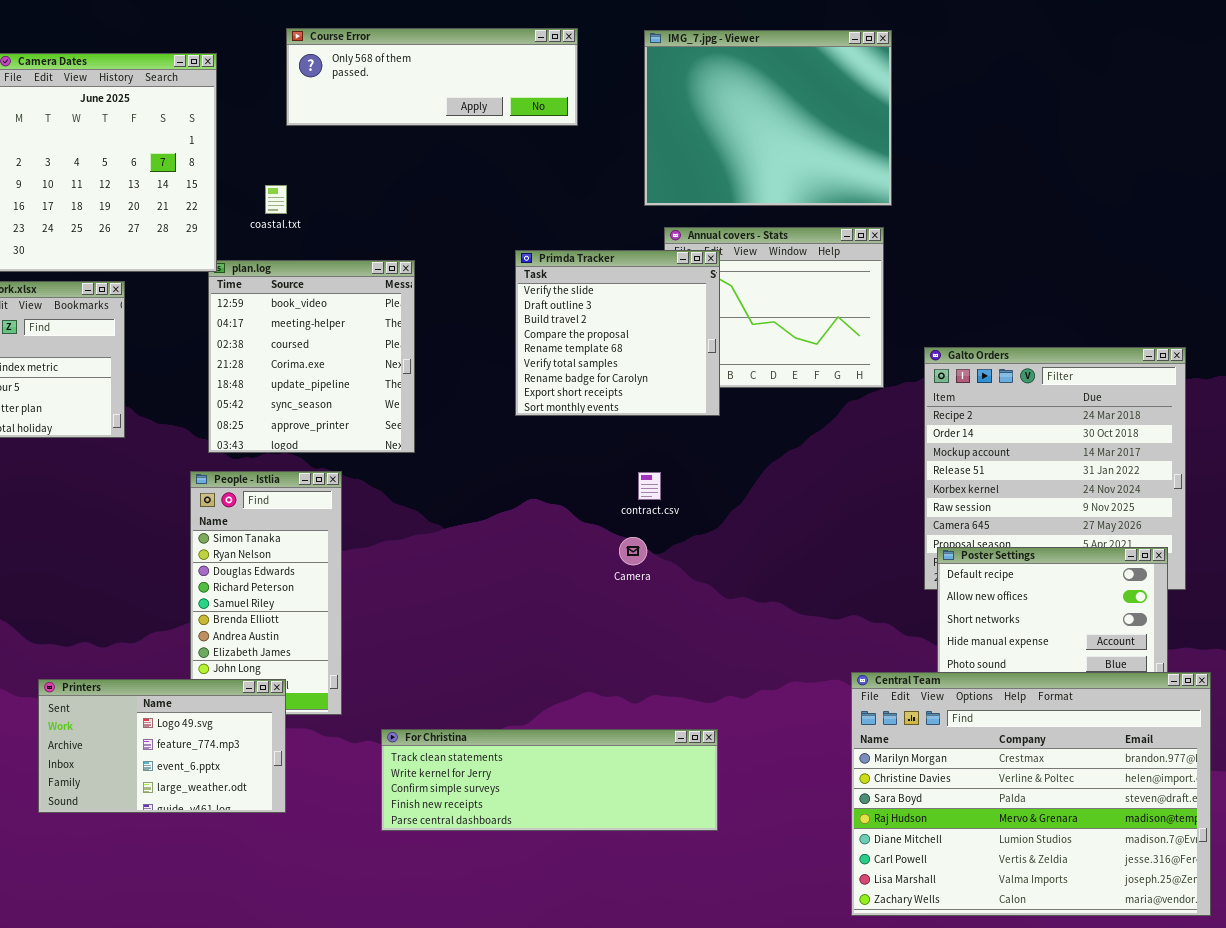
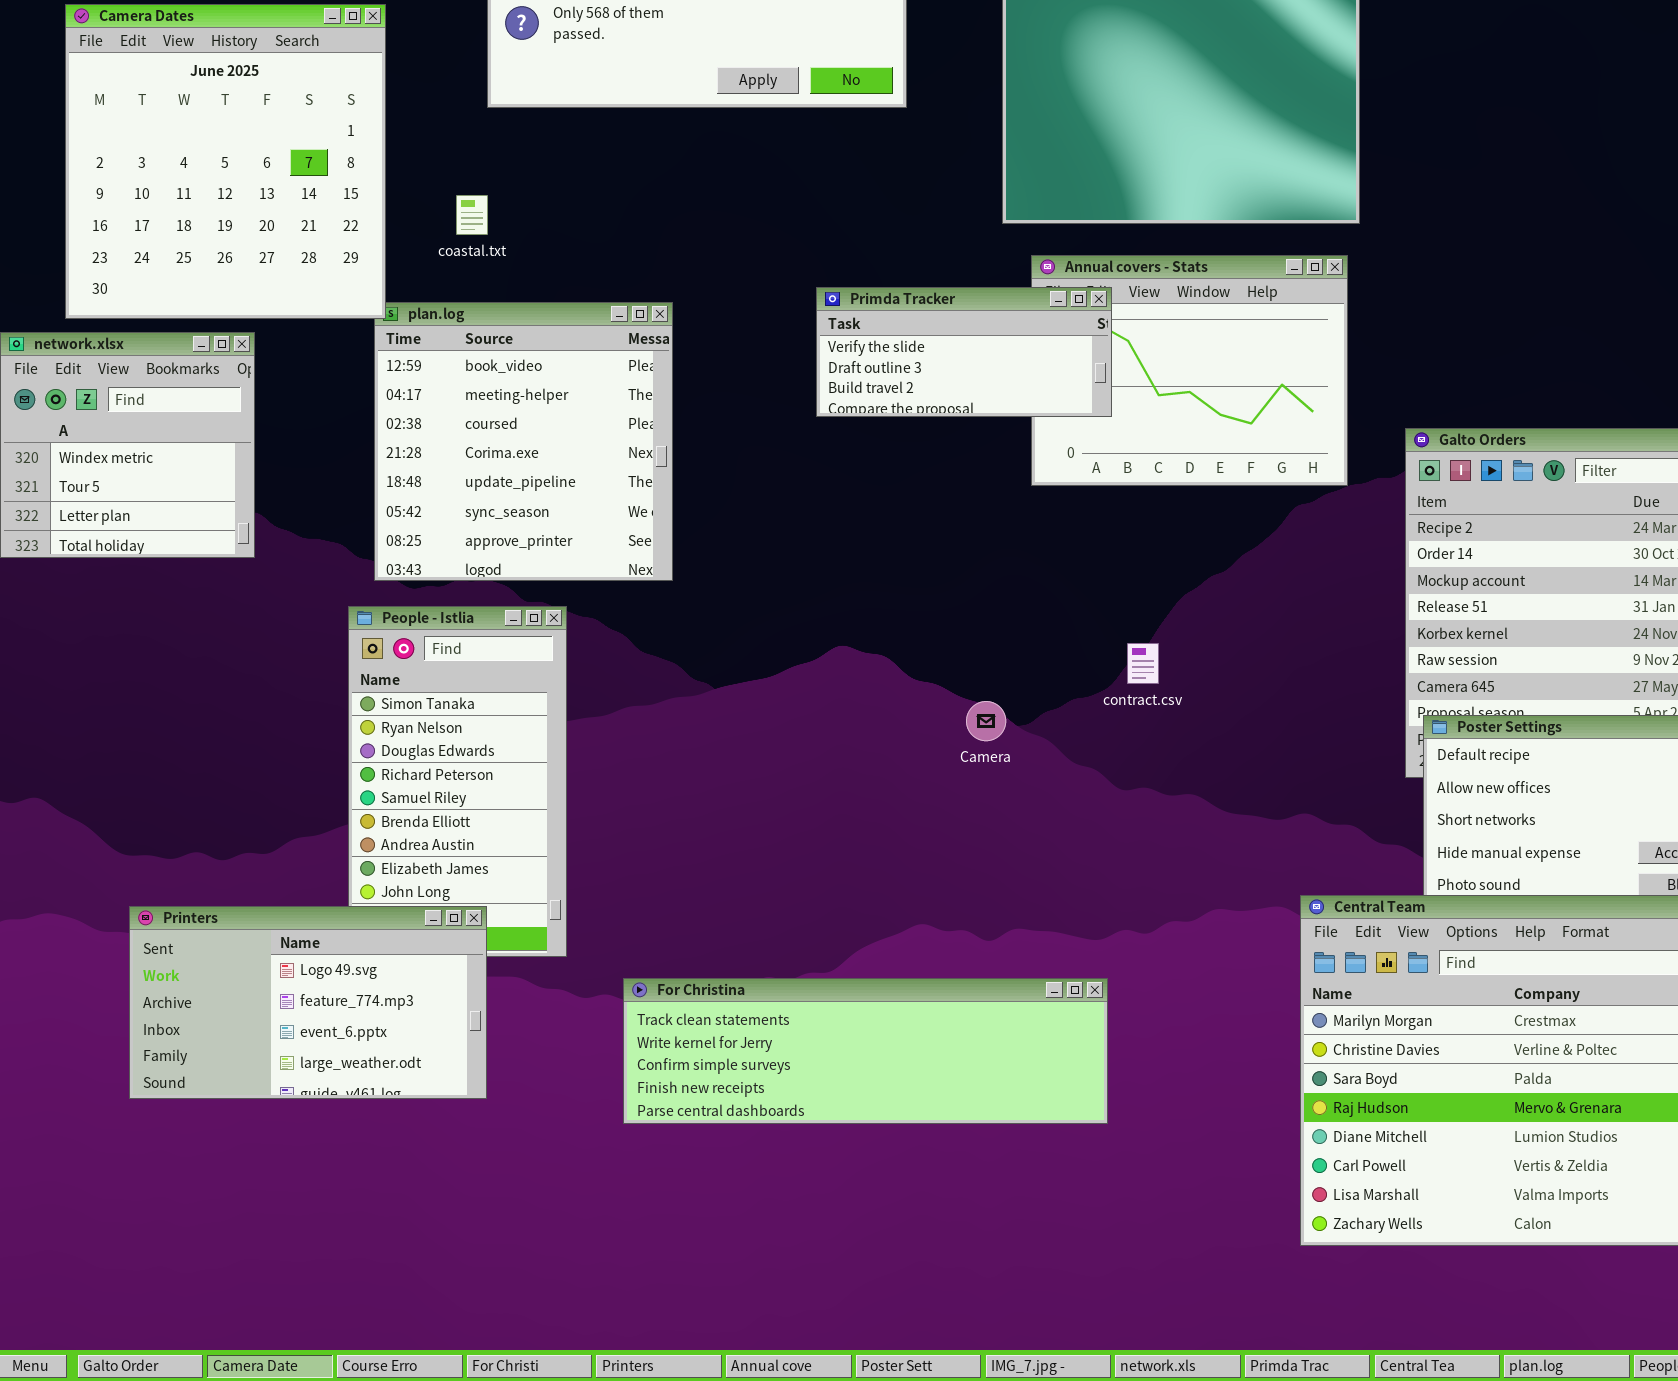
Primda Tracker: [515,250,720,416] -> [816,287,1112,417], resized
contract.csv: [638,472,661,500] -> [1127,643,1159,684], moved

